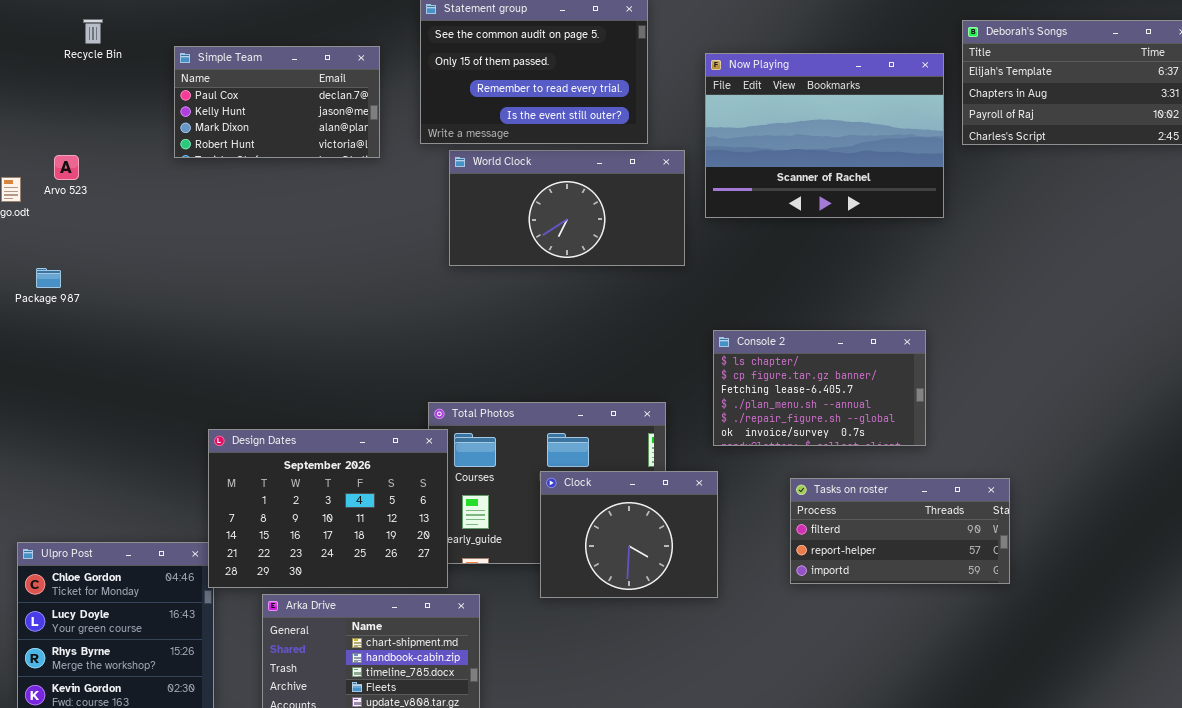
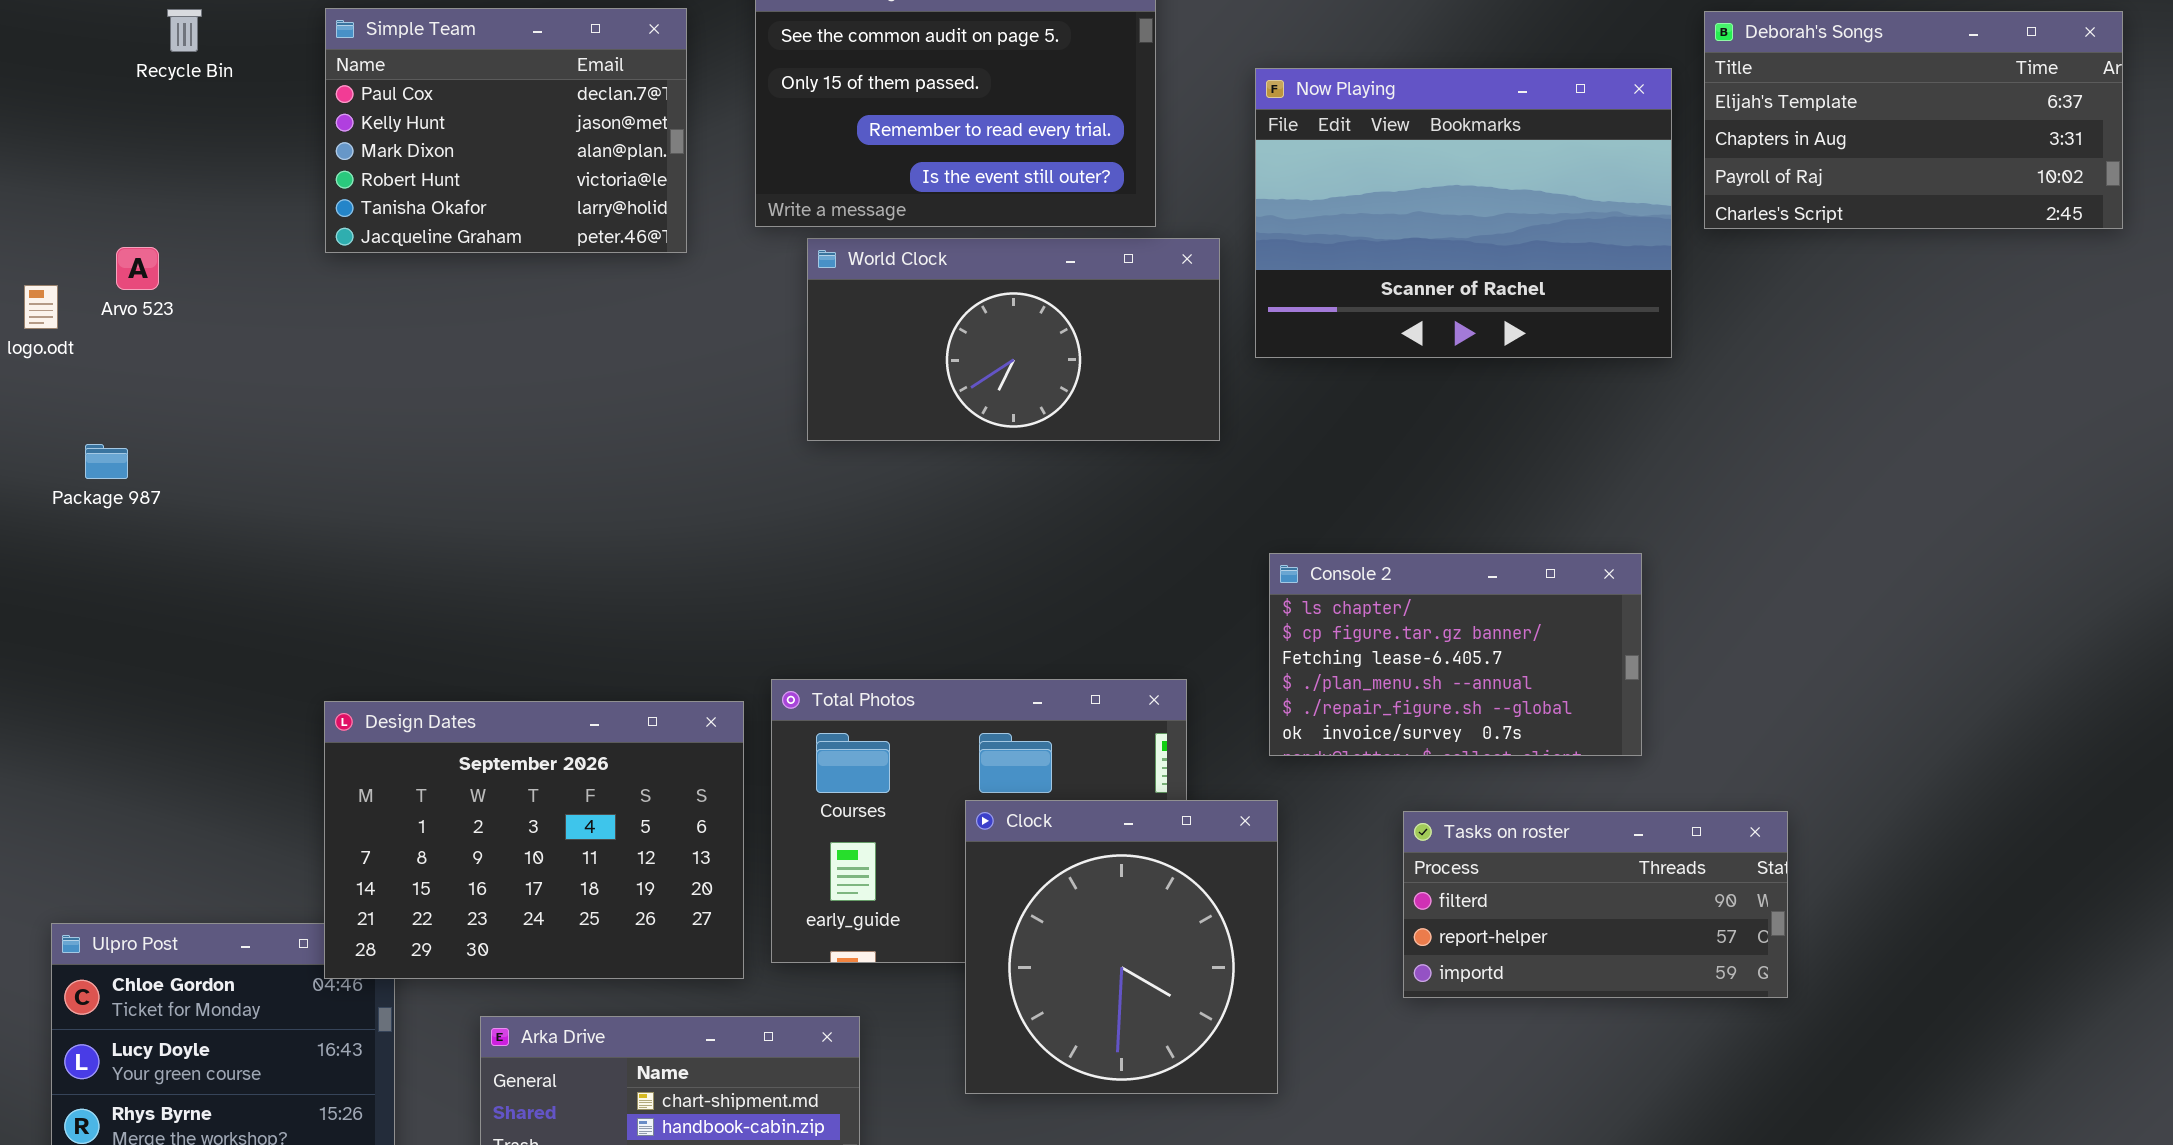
Simple Team: [174,46,380,158] -> [325,8,687,253], resized
Design Dates: [208,429,448,588] -> [324,701,744,979], moved
Clock: [540,471,718,598] -> [965,800,1278,1094], resized

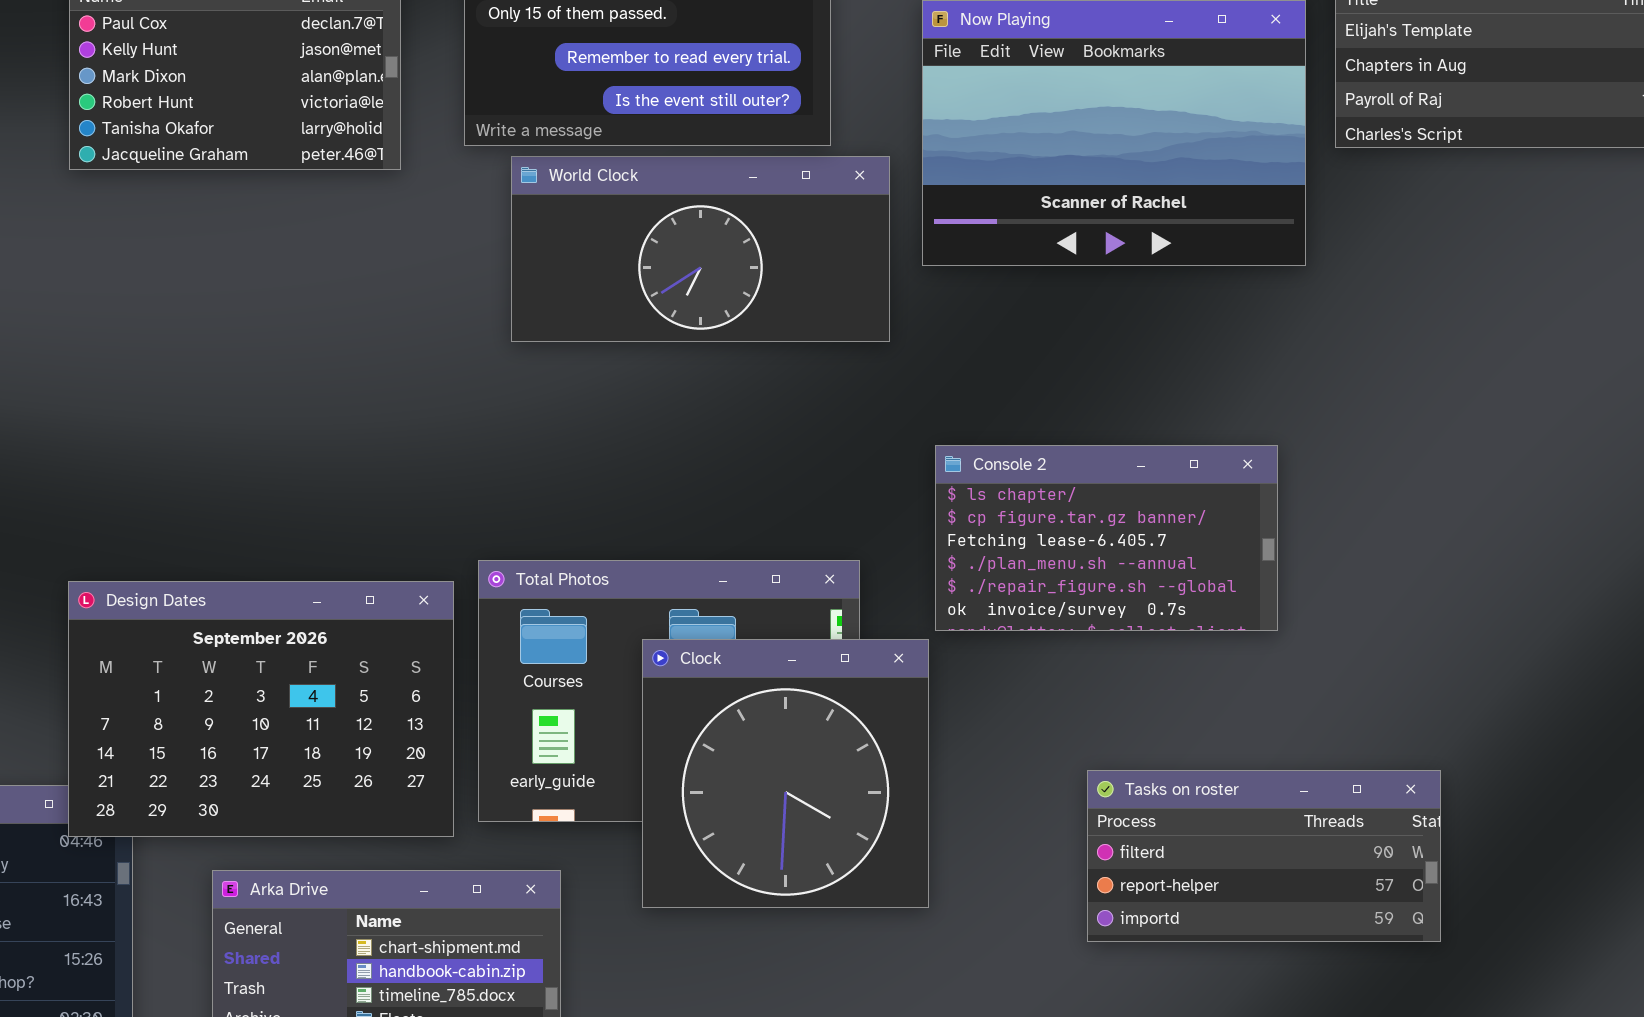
Clock: [965,800,1278,1094] -> [642,639,929,908], moved
Tasks on roster: [1403,811,1788,998] -> [1087,770,1441,942], moved

